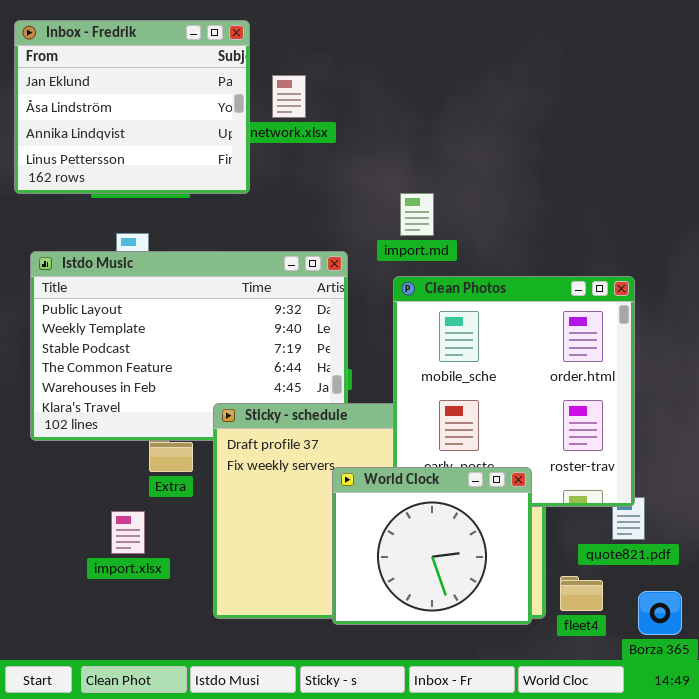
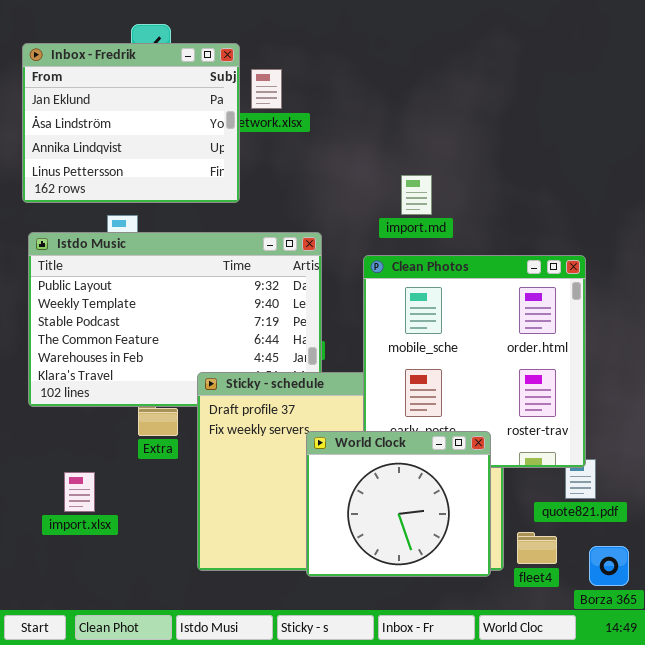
Inbox - Fredrik: [14,20,250,194] -> [22,43,240,203], moved
import.md: [400,193,434,236] -> [401,175,432,215], moved
import.xlsx: [111,511,145,554] -> [64,472,95,512], moved

